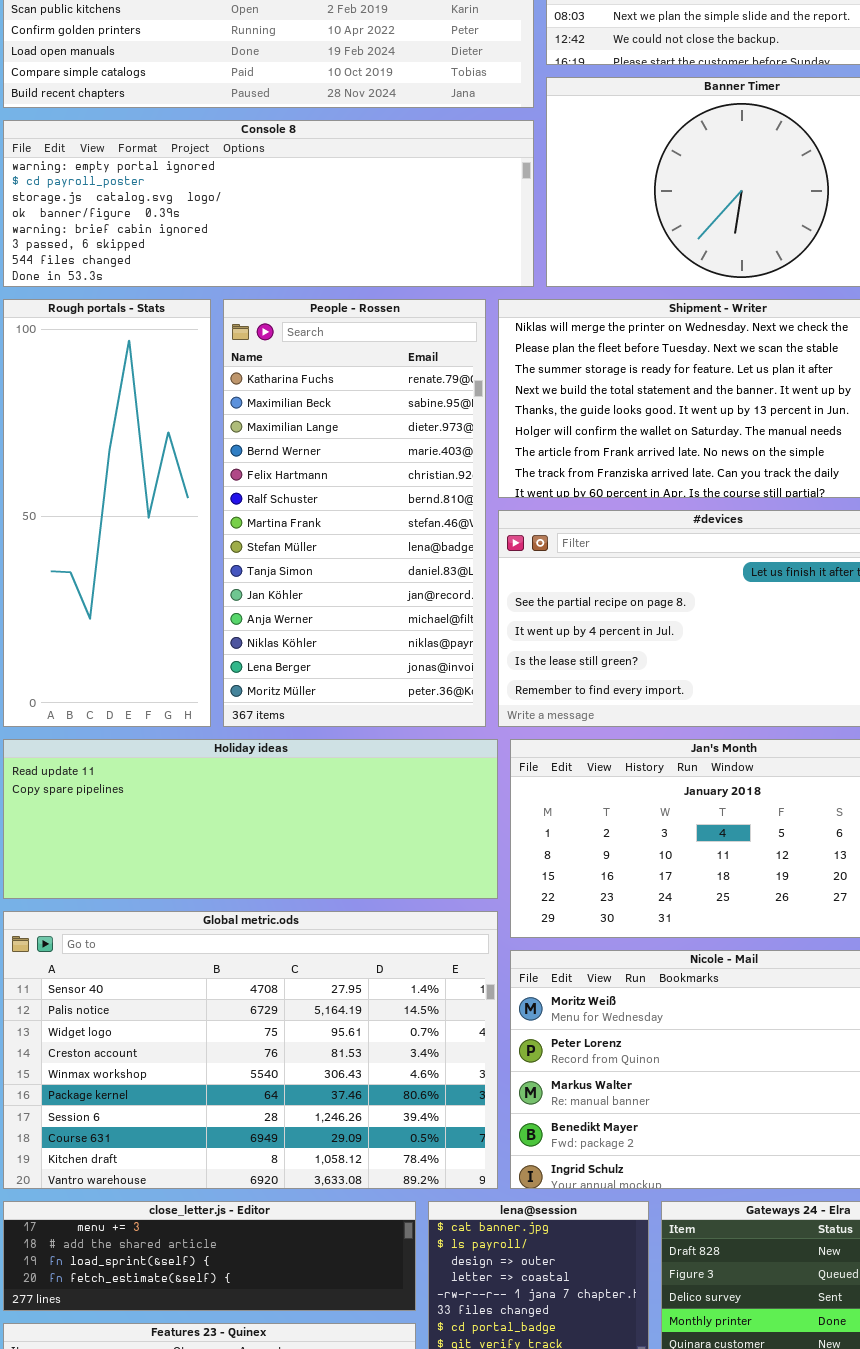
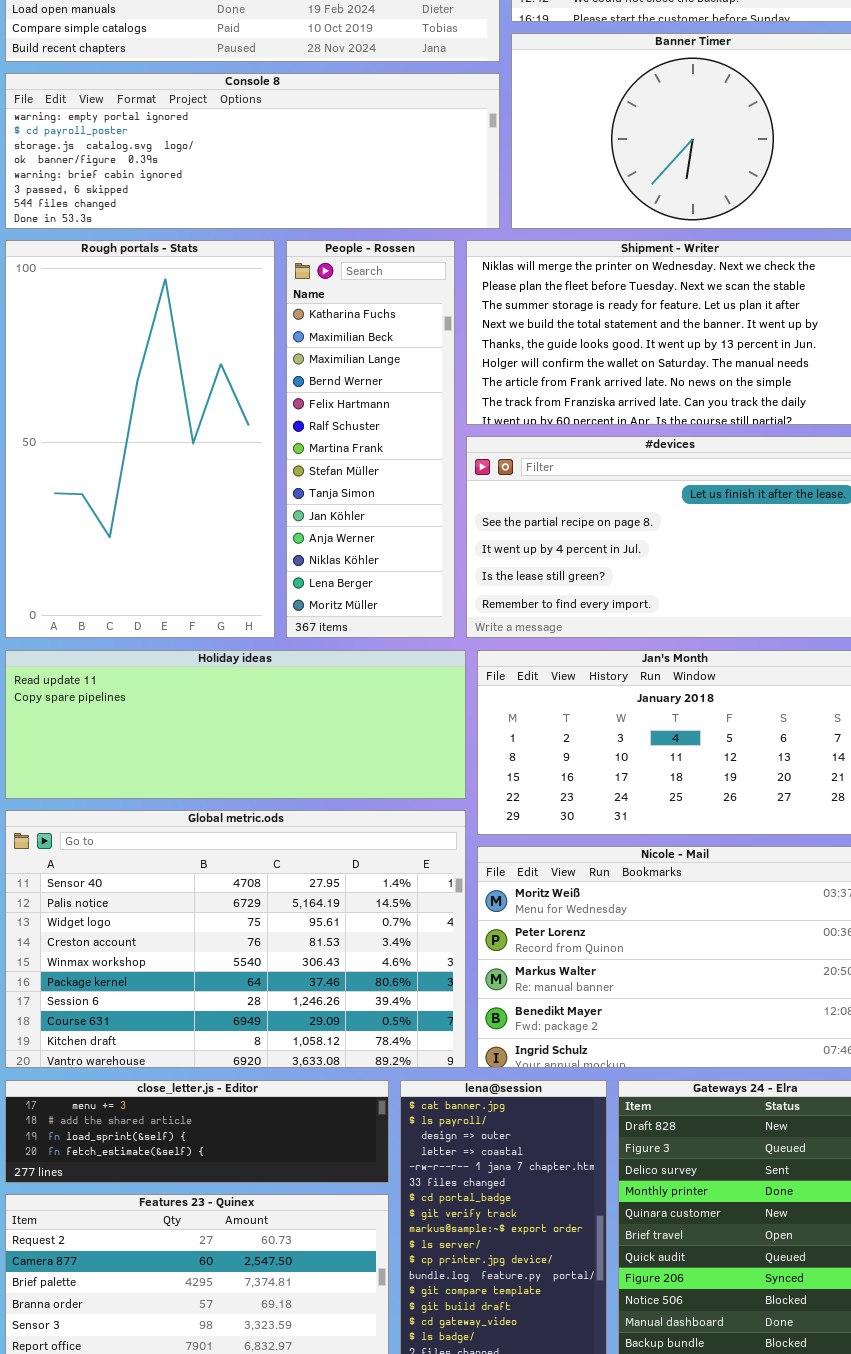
Rough portals - Stats: [3,299,211,727] -> [5,240,275,638], resized
People - Rossen: [223,299,486,727] -> [286,240,455,638], resized

